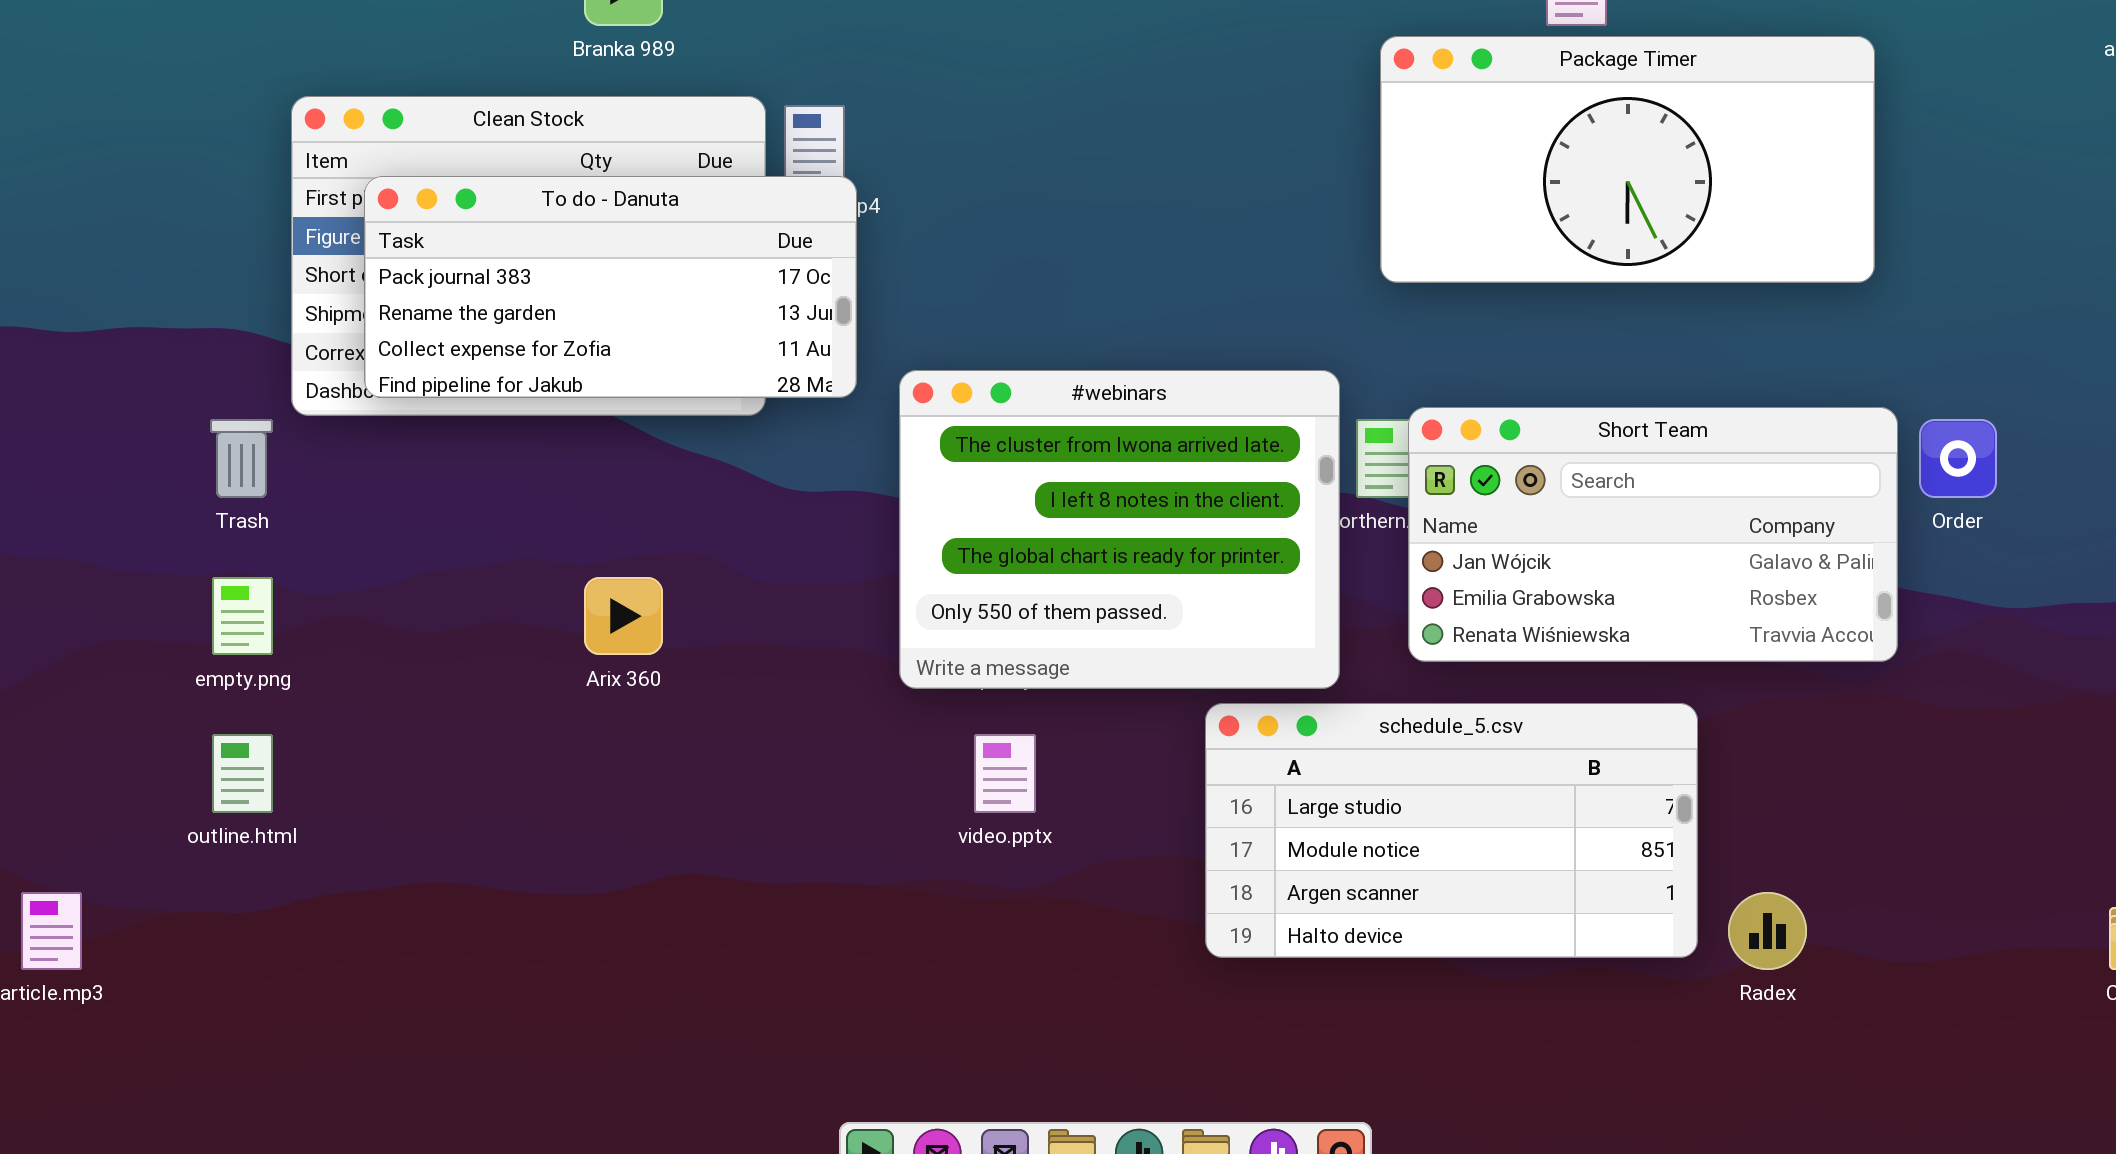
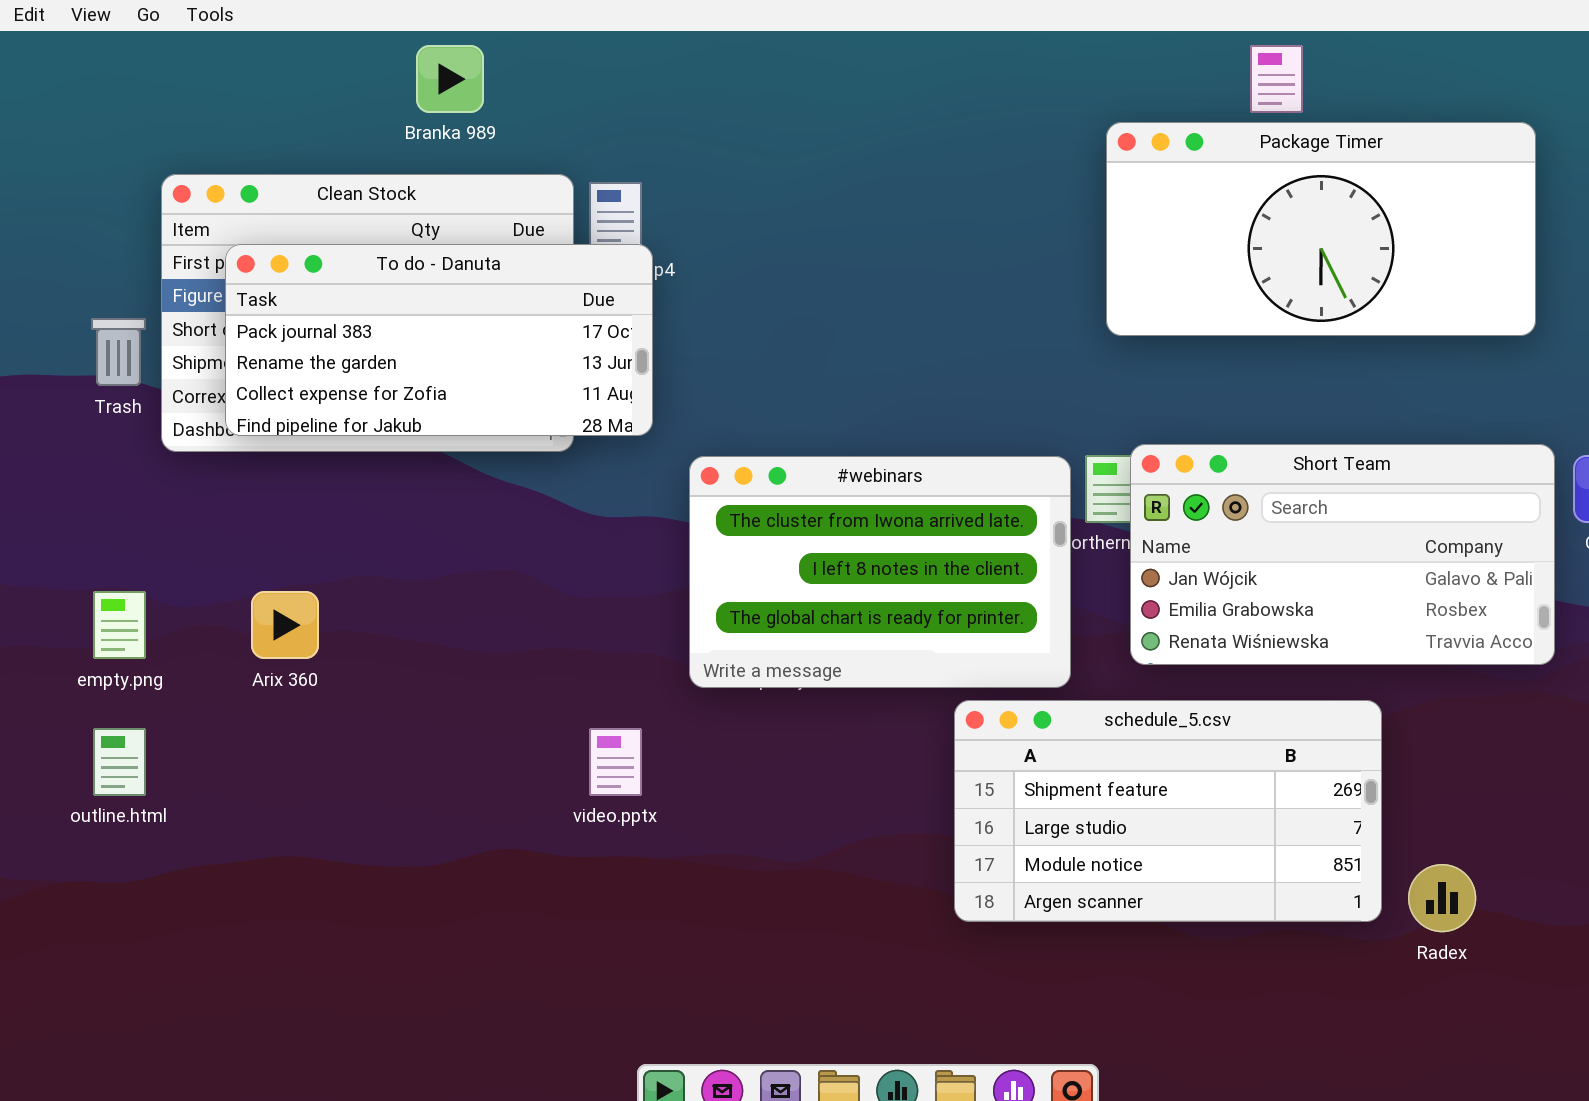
#webinars: [899,370,1340,689] -> [689,456,1071,688], resized
Trash: [210,419,273,498] -> [91,318,146,386], moved
Arix 360: [584,577,663,655] -> [251,591,319,659], moved
schedule_5.csv: [1205,703,1698,958] -> [954,700,1382,922], scrolled up 1 row
video.pptx: [974,734,1036,813] -> [589,728,642,796], moved

